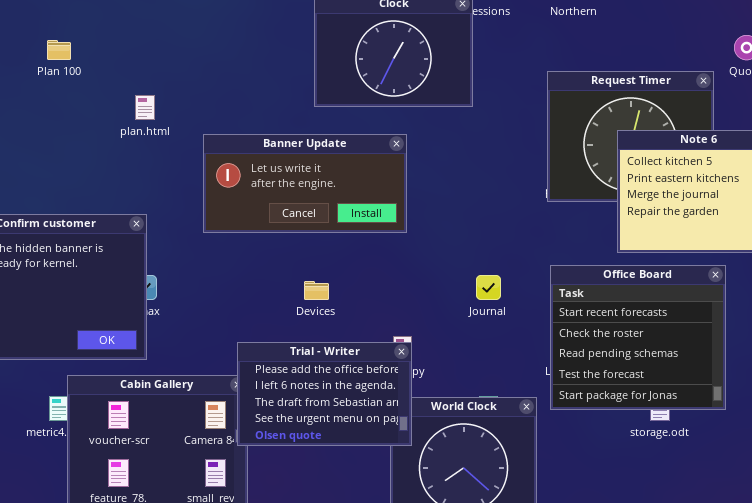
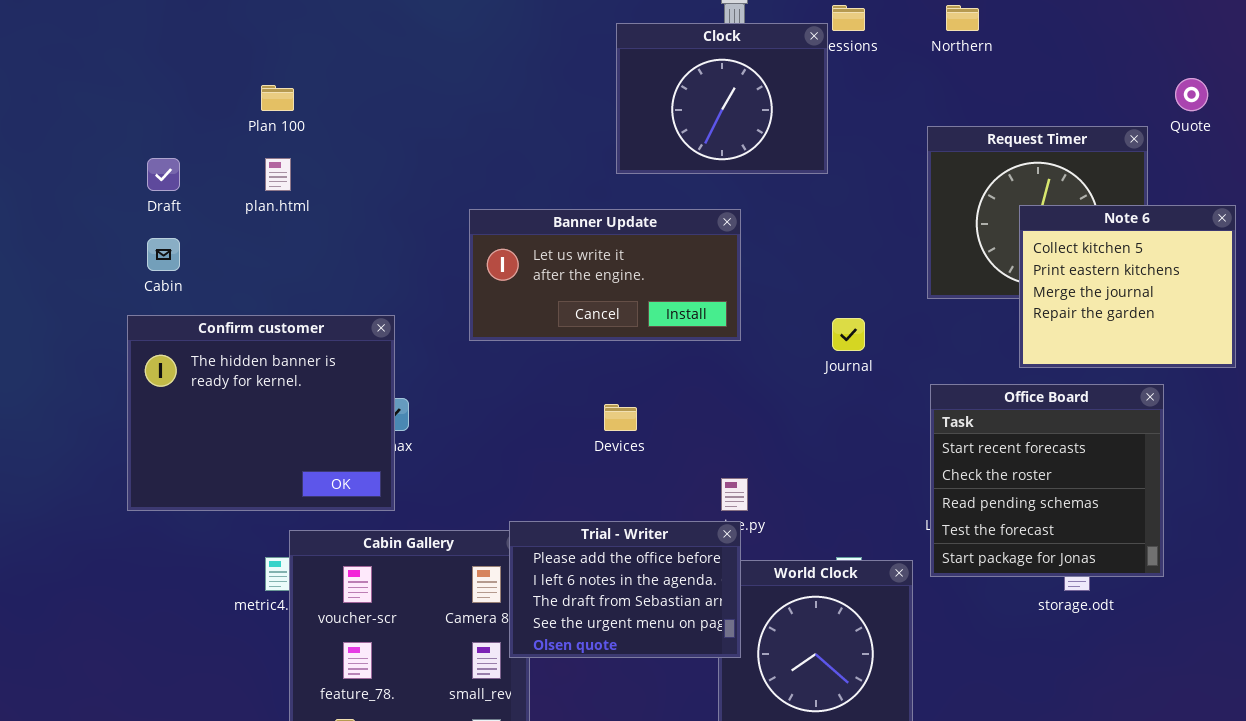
plan.html: [135,95,155,120] -> [265,158,291,191], moved
Journal: [476,275,501,300] -> [832,318,865,351], moved
Trial - Writer: [237,342,412,446] -> [509,521,741,658], moved

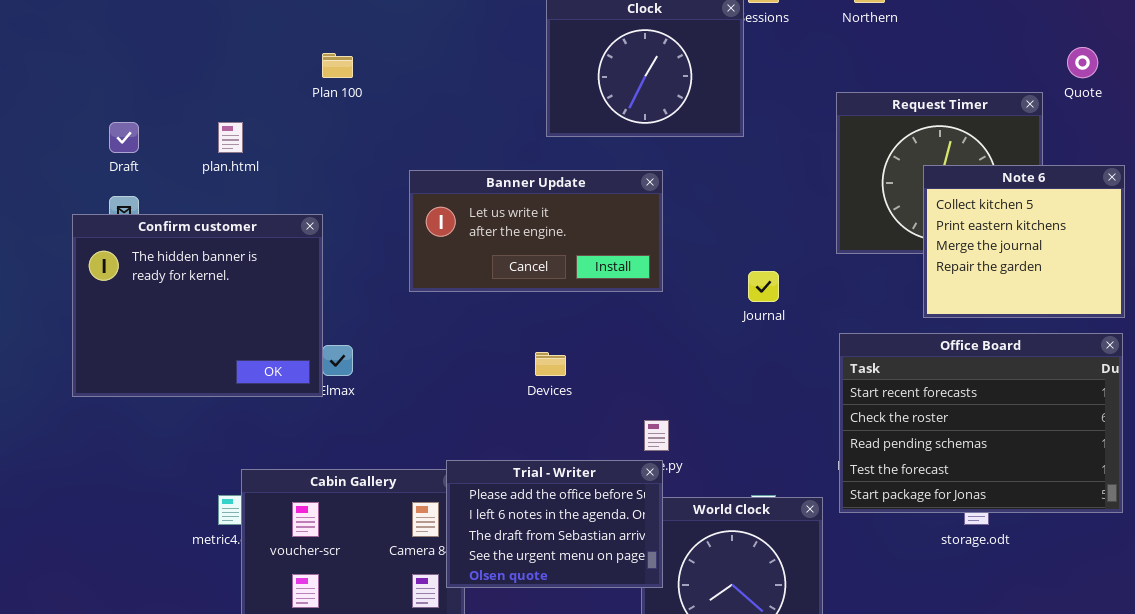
Plan 100: [261,85,294,111] -> [322,53,353,78], moved
Confirm customer: [127,315,395,511] -> [72,214,323,397], moved
Office Board: [930,384,1164,577] -> [839,333,1123,513], resized

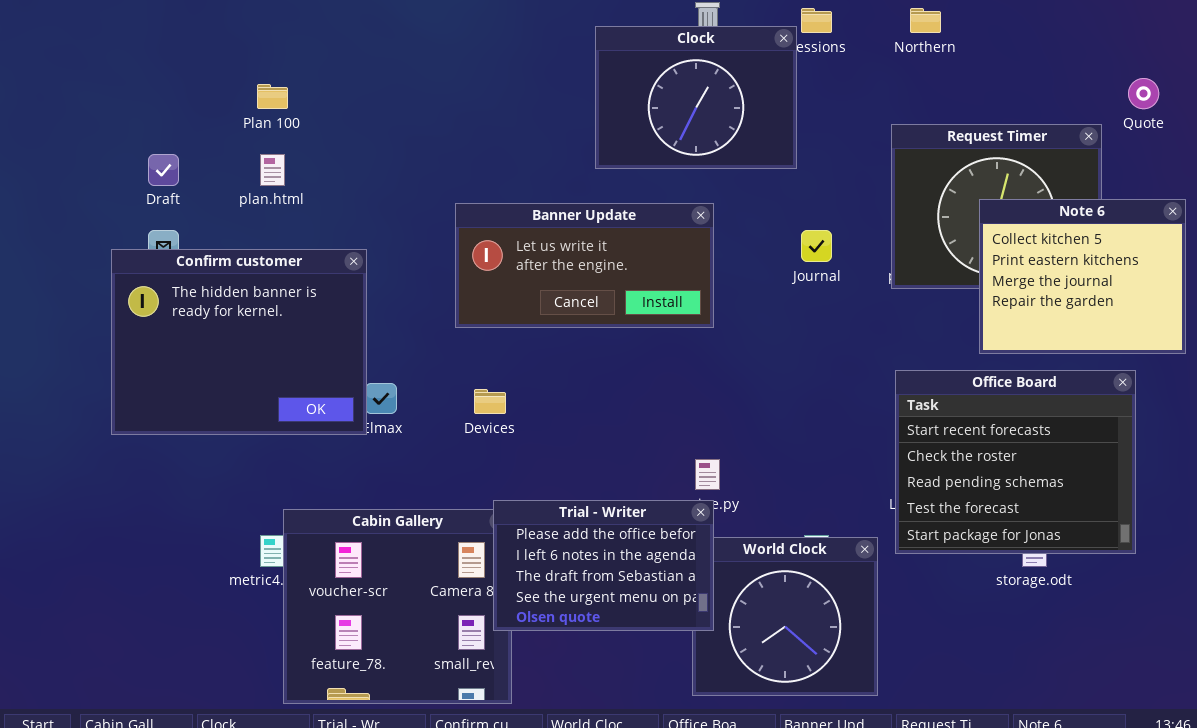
Plan 100: [322,53,353,78] -> [257,84,288,109], moved
Journal: [748,271,779,302] -> [801,230,832,262], moved
Office Board: [839,333,1123,513] -> [895,370,1136,554], resized
Devices: [535,352,566,376] -> [474,389,506,414], moved

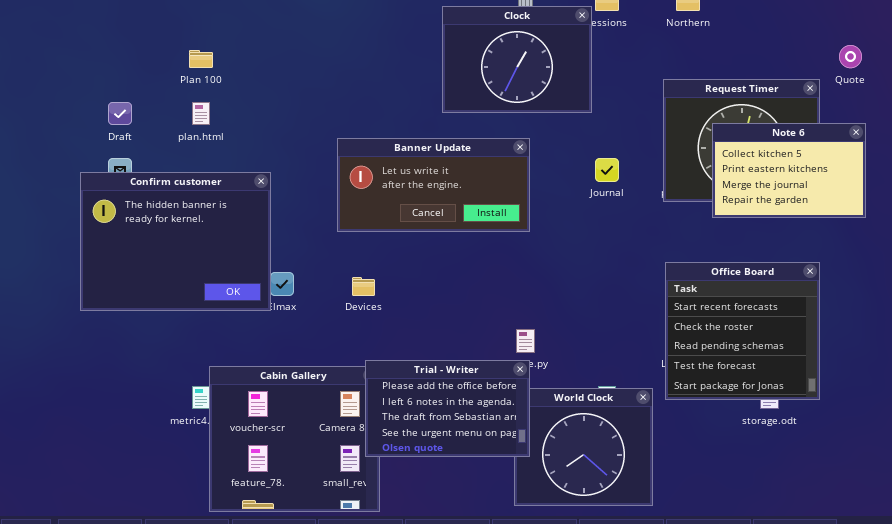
Note 6: [979,199,1186,354] -> [712,123,866,218], moved, resized
Office Board: [895,370,1136,554] -> [665,262,820,400], resized

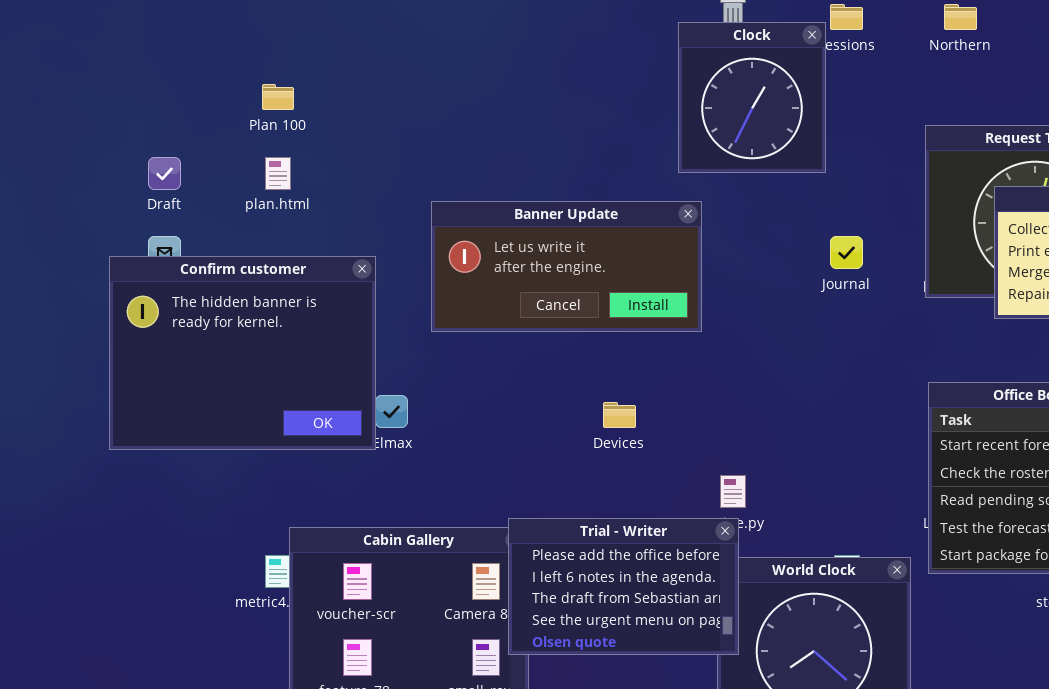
Clock: [442,6,592,113] -> [678,22,826,173], resized
Banner Update: [337,138,530,232] -> [431,201,702,332], moved
Devices: [352,277,375,296] -> [603,402,636,428], moved

